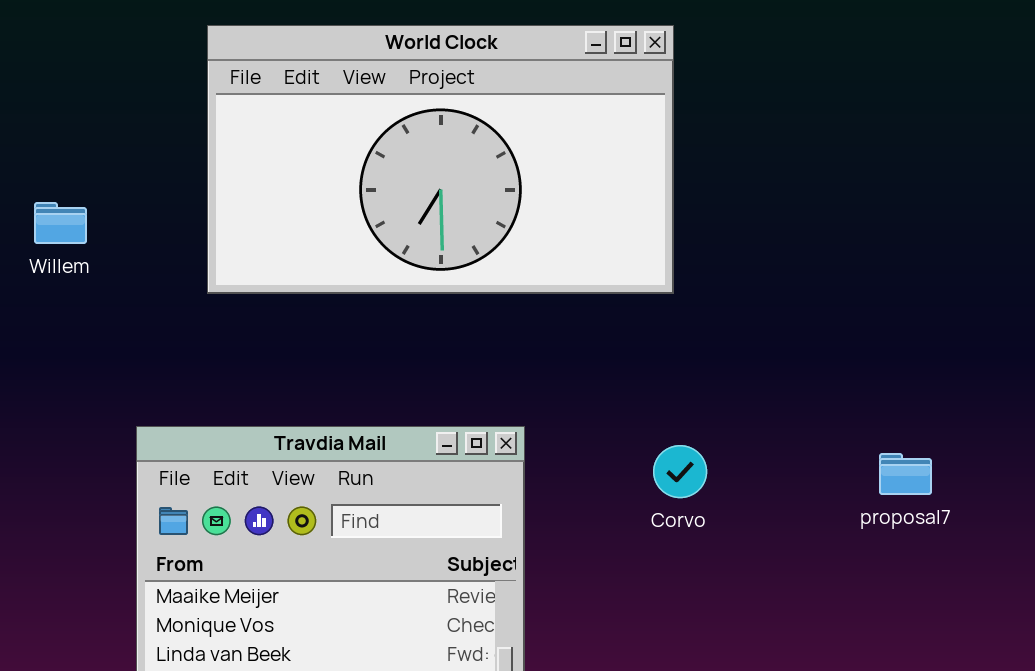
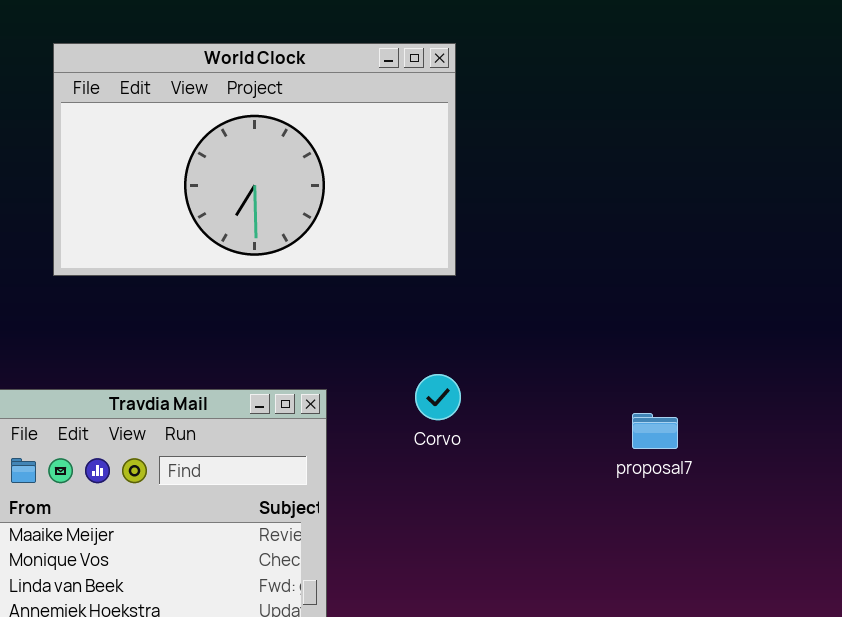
Corvo: [653,445,707,498] -> [415,374,461,420], moved

